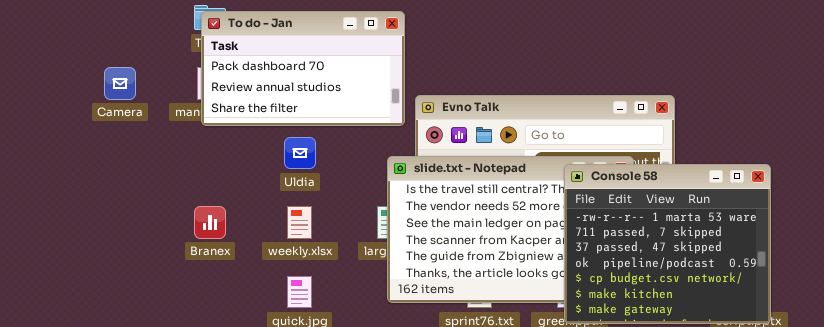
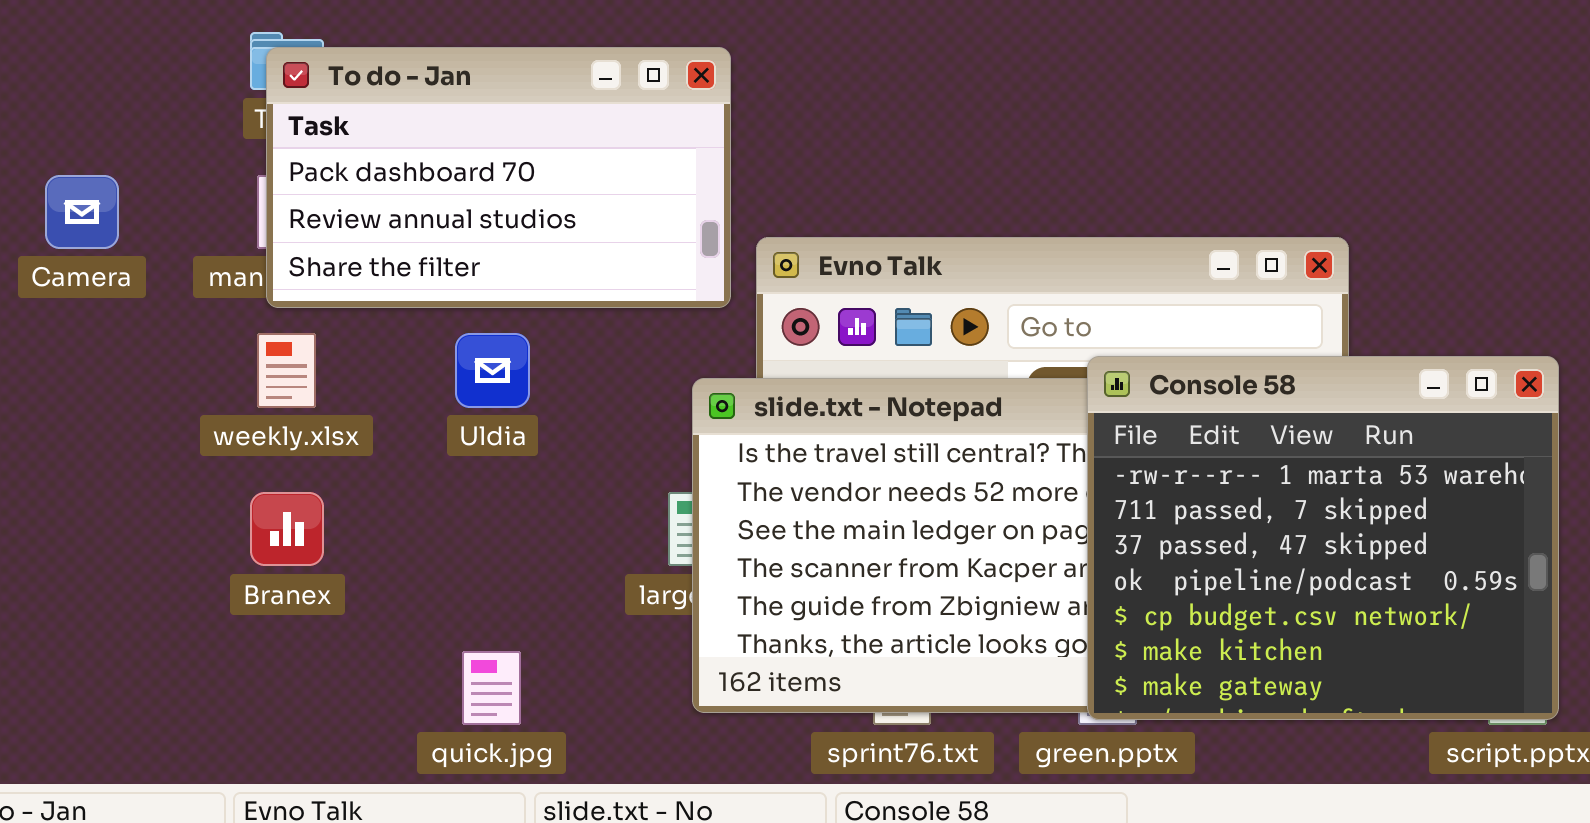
Console 58: [564,164,771,324] -> [1087,356,1559,720], moved
weekly.xlsx: [287,206,312,239] -> [257,333,316,408], moved

